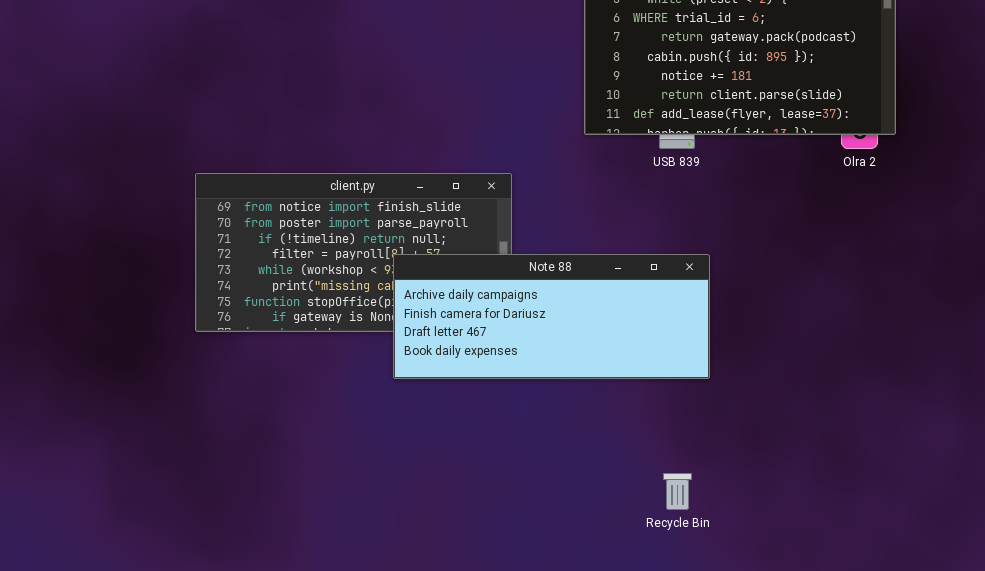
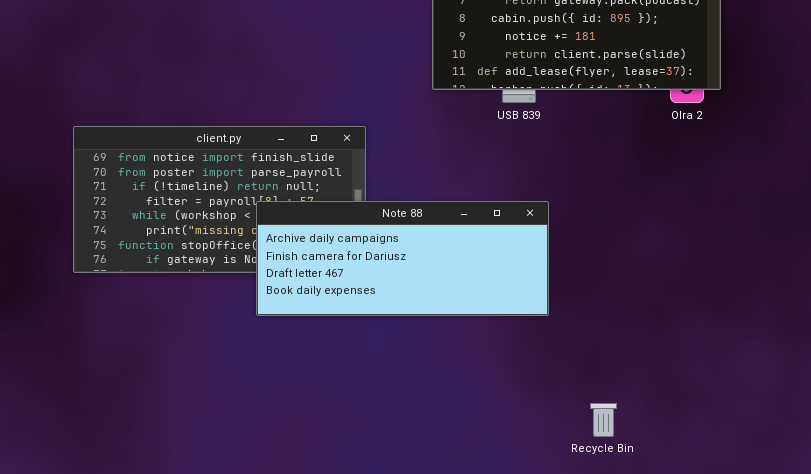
Recycle Bin: [663,473,692,510] -> [590,403,617,437], moved

